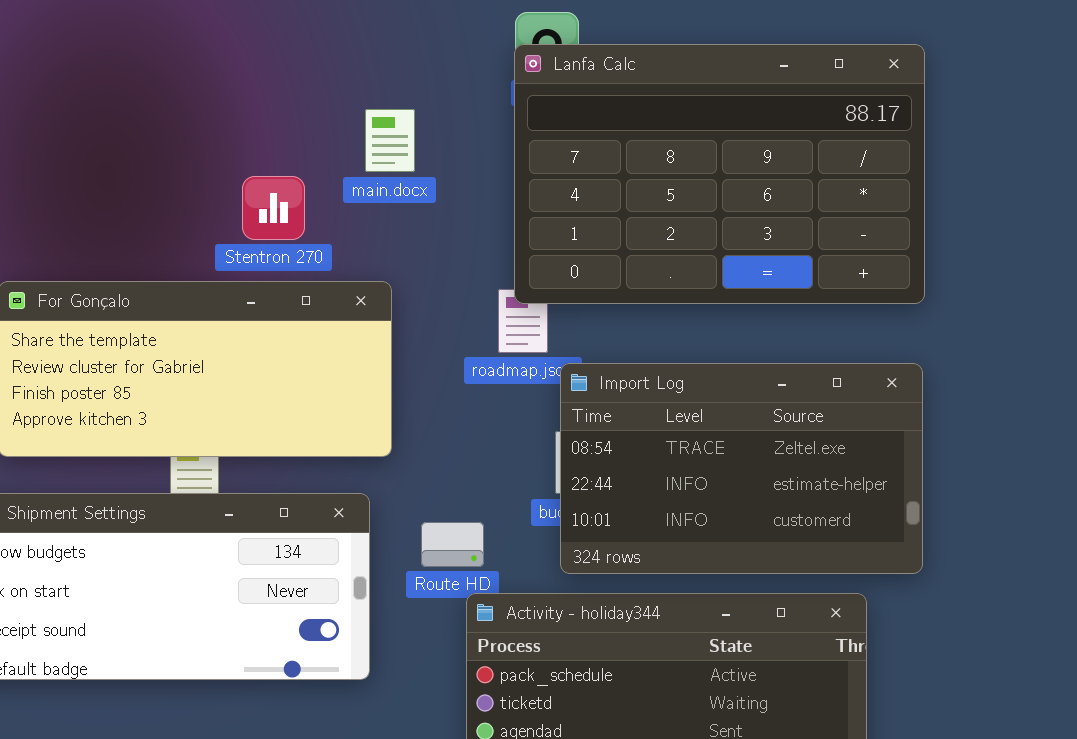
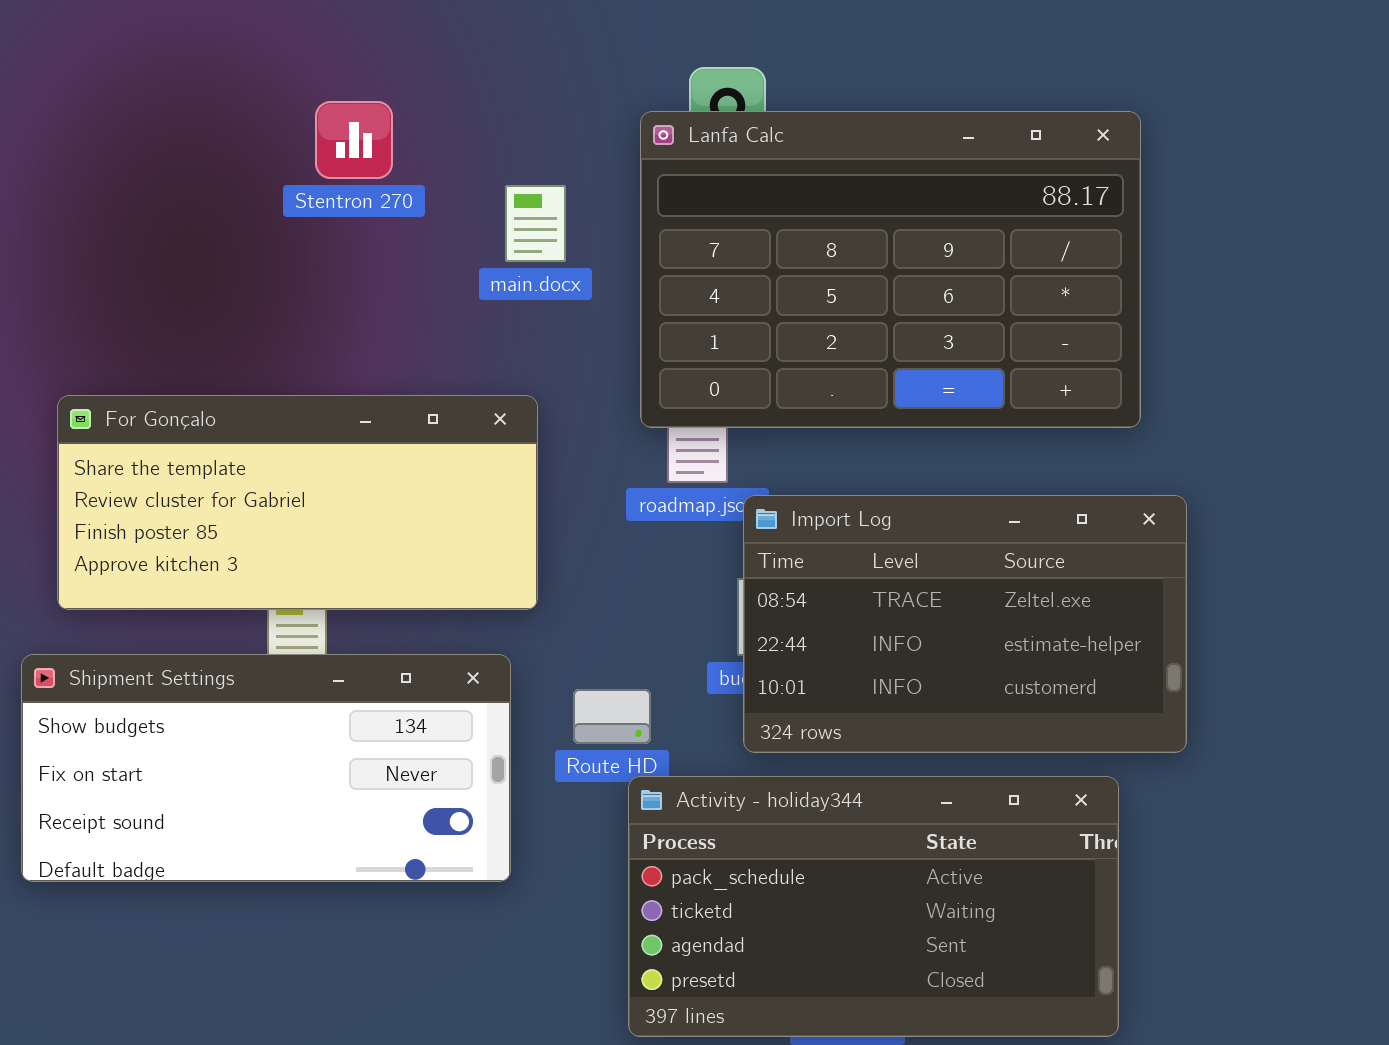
Lanfa Calc: [514,44,925,304] -> [640,111,1141,428], moved
Stentron 270: [242,176,305,240] -> [315,101,393,179], moved

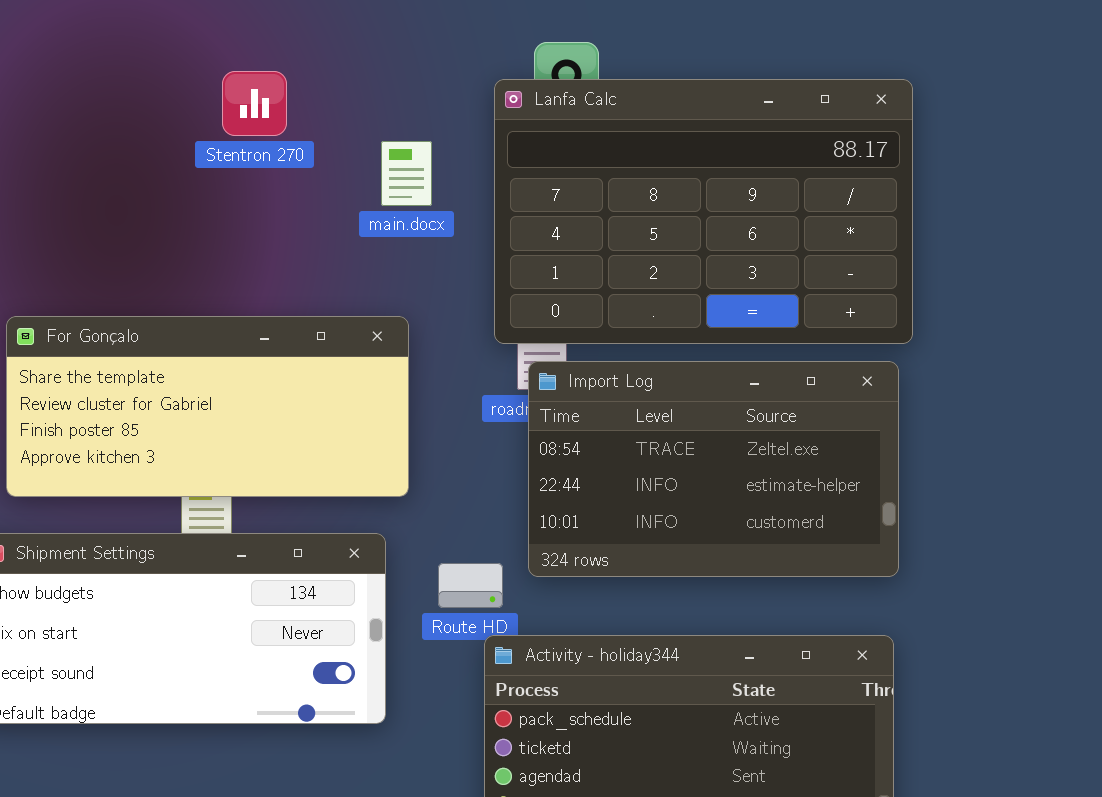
Import Log: [743,495,1187,753] -> [528,361,899,577], moved

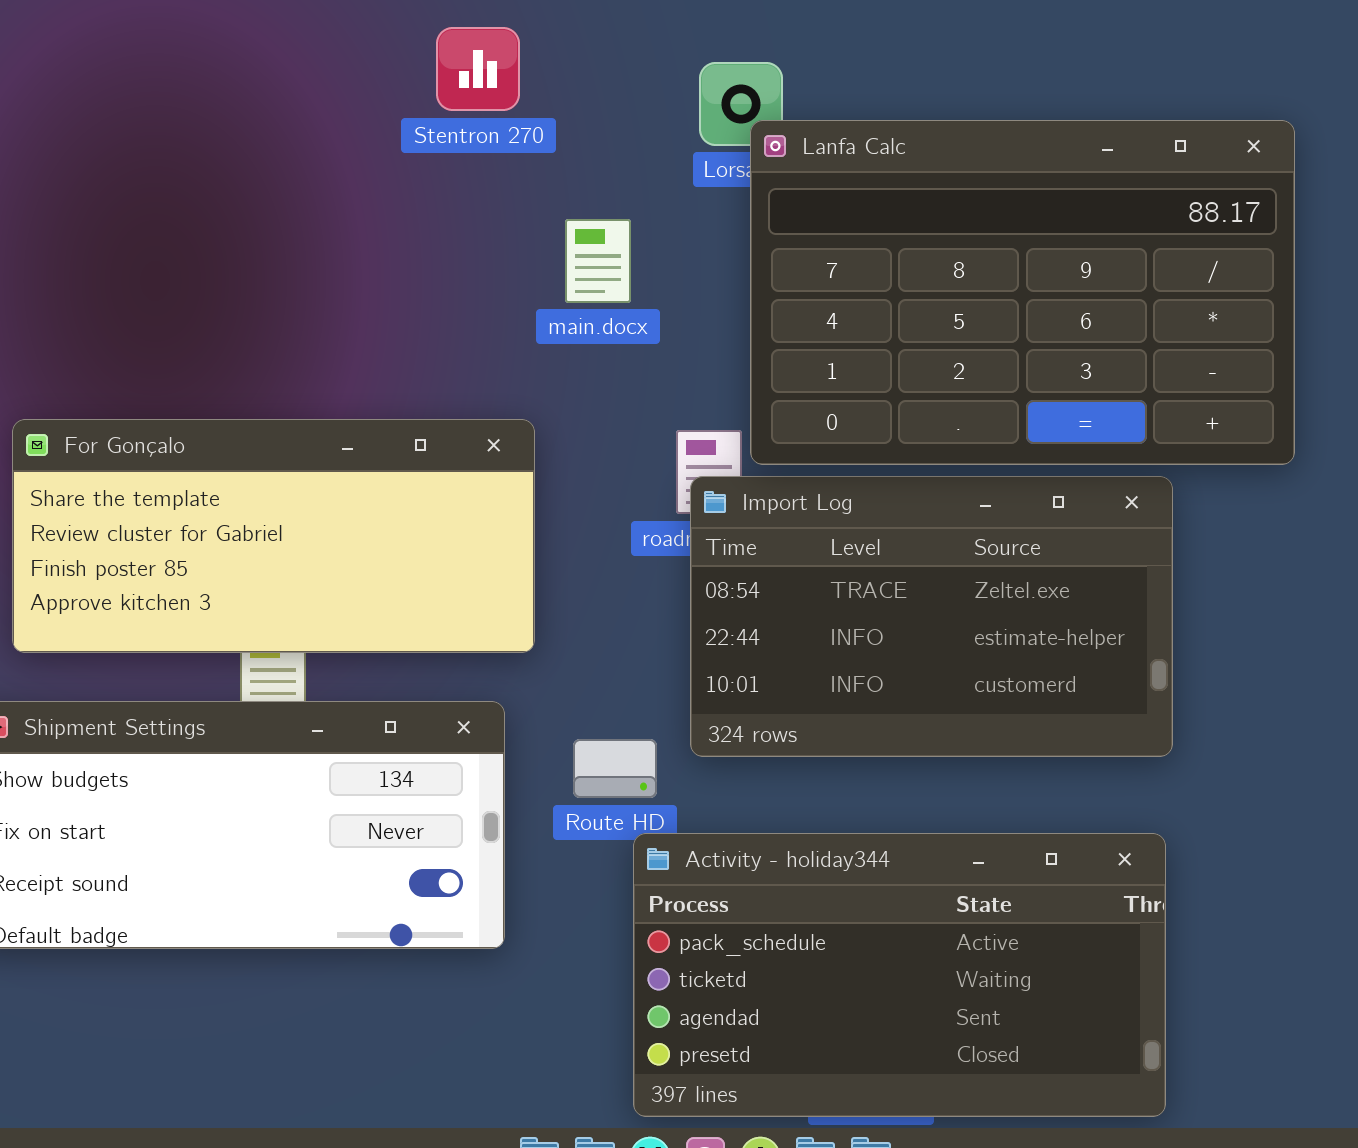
Stentron 270: [222,71,287,136] -> [436,27,520,111], moved
Lanfa Calc: [494,79,913,344] -> [750,120,1295,465], moved
main.docx: [381,141,432,206] -> [565,219,631,303], moved

